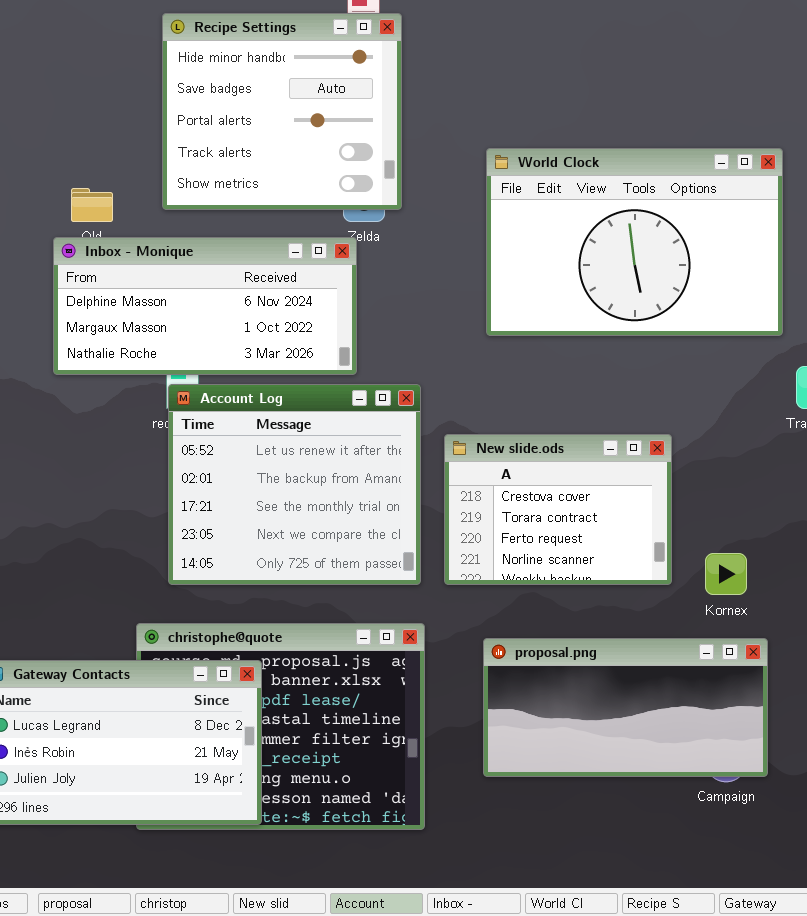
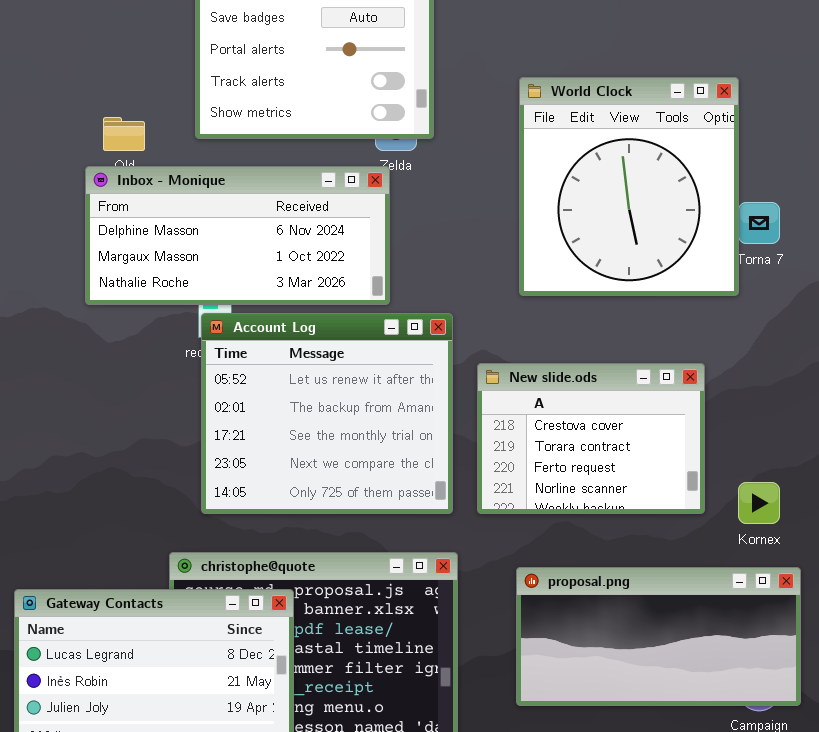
World Clock: [486,148,783,336] -> [519,77,739,296], resized

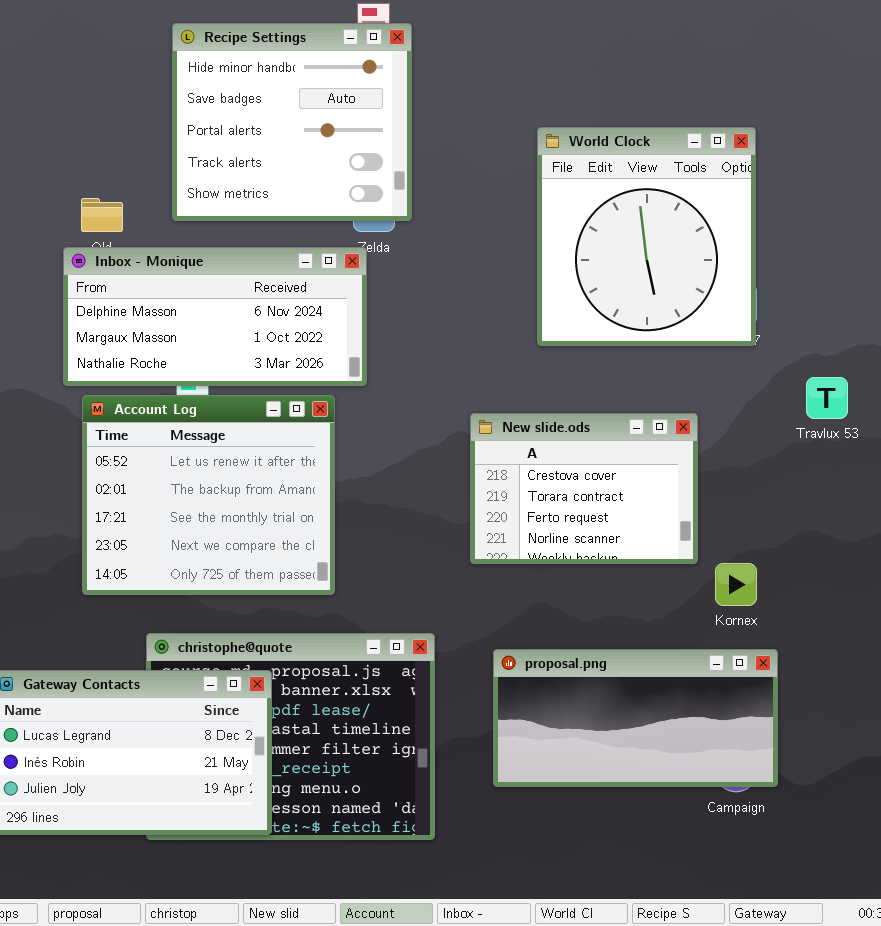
World Clock: [519,77,739,296] -> [537,127,756,346], moved
Account Log: [201,313,453,514] -> [82,395,335,595], moved
New slide.ods: [477,363,705,514] -> [470,413,698,564], moved

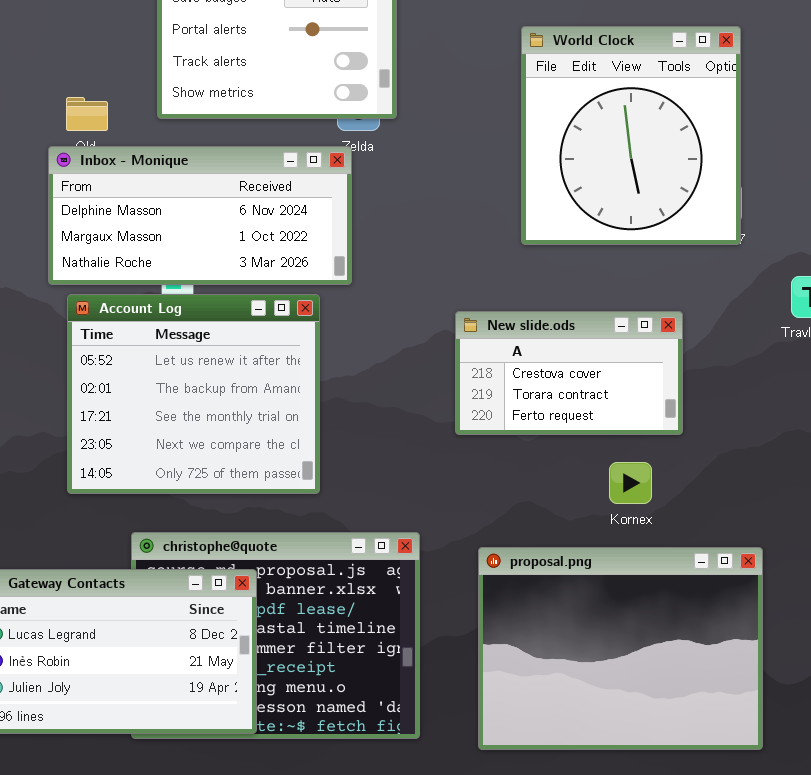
New slide.ods: [470,413,698,564] -> [455,311,683,435], resized
Kornex: [715,563,757,606] -> [609,462,652,504], moved
proposal.png: [493,649,778,787] -> [478,547,763,750], resized

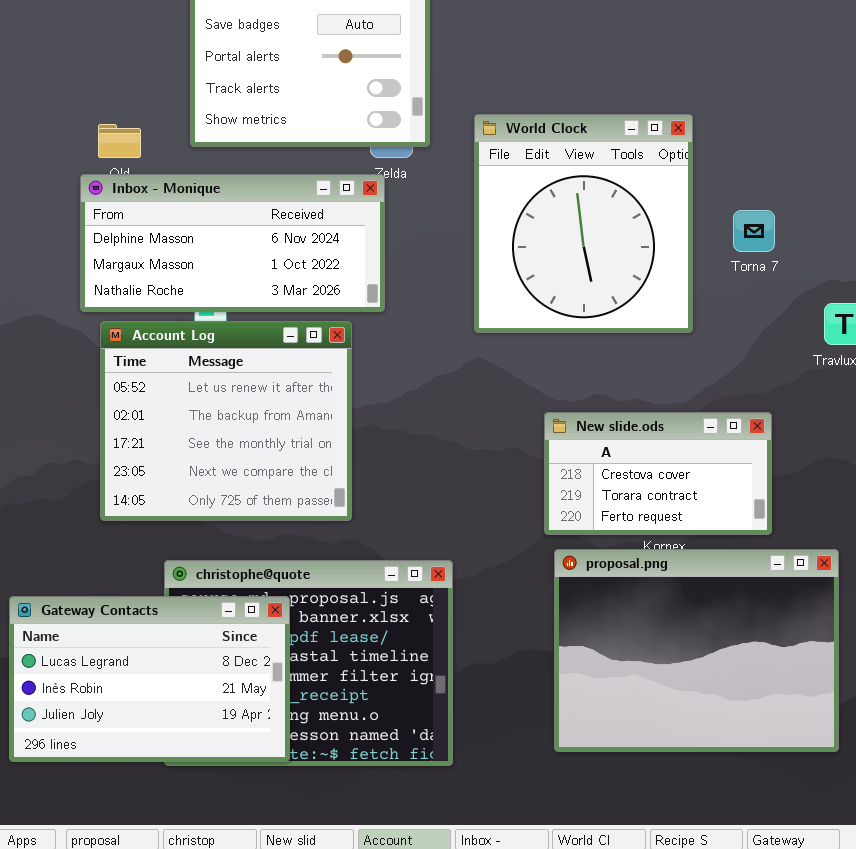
World Clock: [521,26,741,245] -> [474,114,693,333], moved
New slide.ods: [455,311,683,435] -> [544,412,772,535], moved
proposal.png: [478,547,763,750] -> [554,549,839,752], moved

